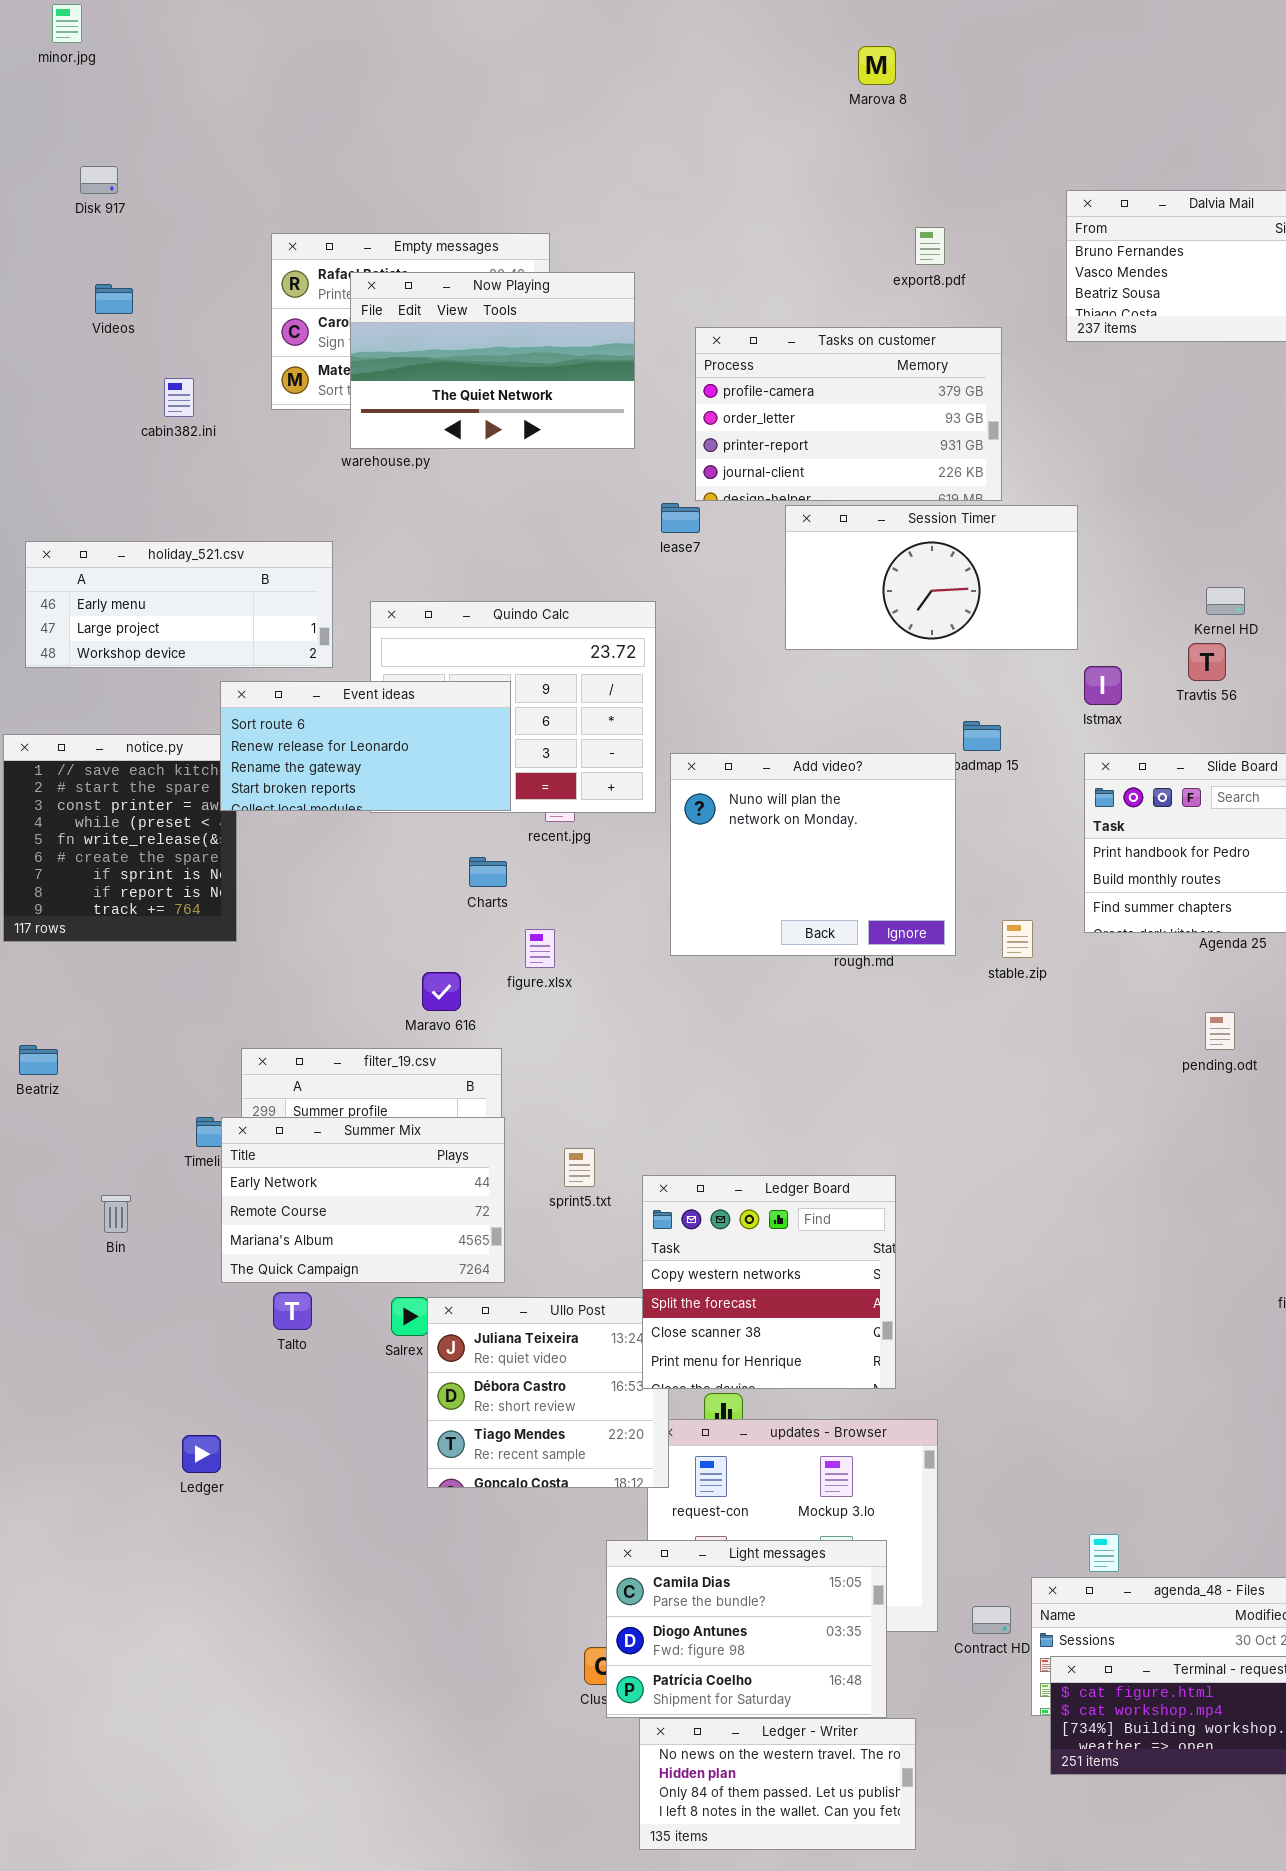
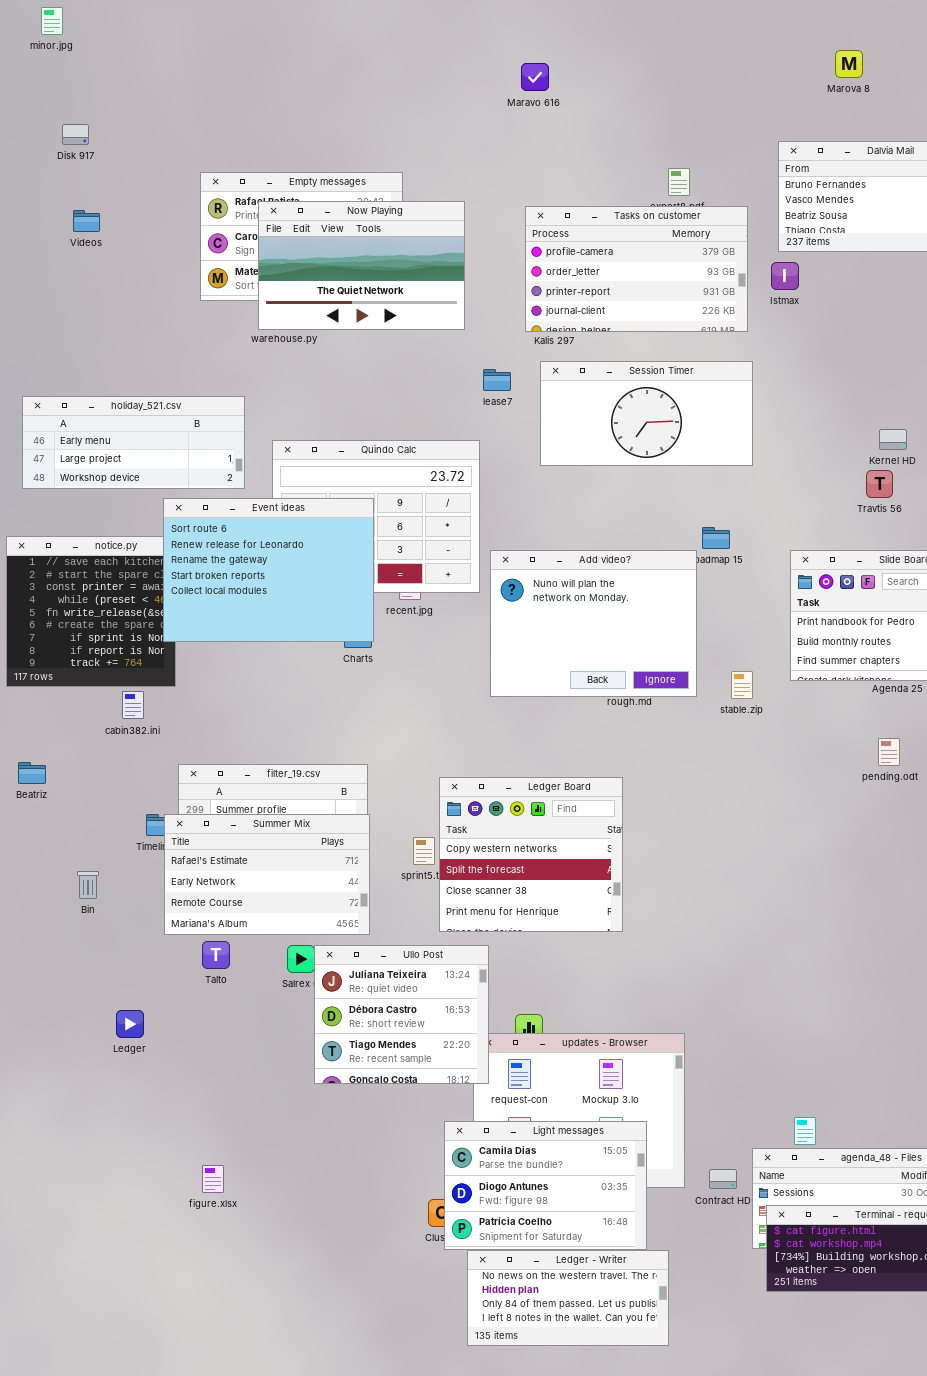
Marova 8: [858,46,896,85] -> [835,50,863,78], moved
Tasks on customer: [695,327,1002,501] -> [525,206,748,332], moved
cabin382.ini: [164,378,194,417] -> [122,691,144,719], moved
Session Timer: [785,505,1078,650] -> [540,361,753,466], moved
Istmax: [1084,666,1122,705] -> [771,262,799,290], moved
Event ideas: [220,681,511,811] -> [163,498,374,642], resized
figure.xlsx: [525,929,555,968] -> [202,1165,224,1193], moved
Maravo 616: [422,972,461,1011] -> [521,63,549,91], moved
Summer Mix: [221,1117,505,1283] -> [164,814,370,935], scrolled up 1 row
Ledger Board: [642,1175,896,1389] -> [439,777,623,932], moved
Ledger: [182,1435,221,1473] -> [116,1010,144,1038], moved

